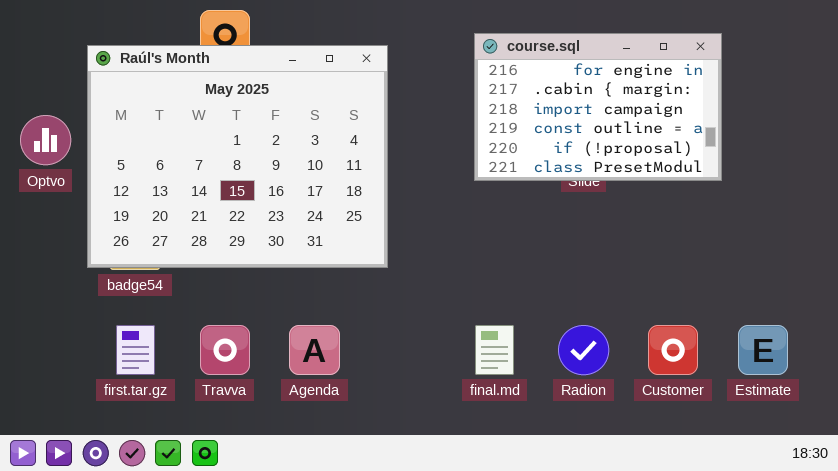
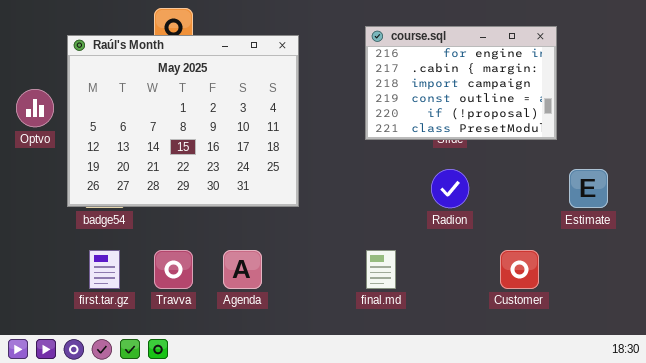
Radion: [558,325,609,375] -> [431,169,469,208], moved
Estimate: [738,325,788,375] -> [569,169,608,208], moved

